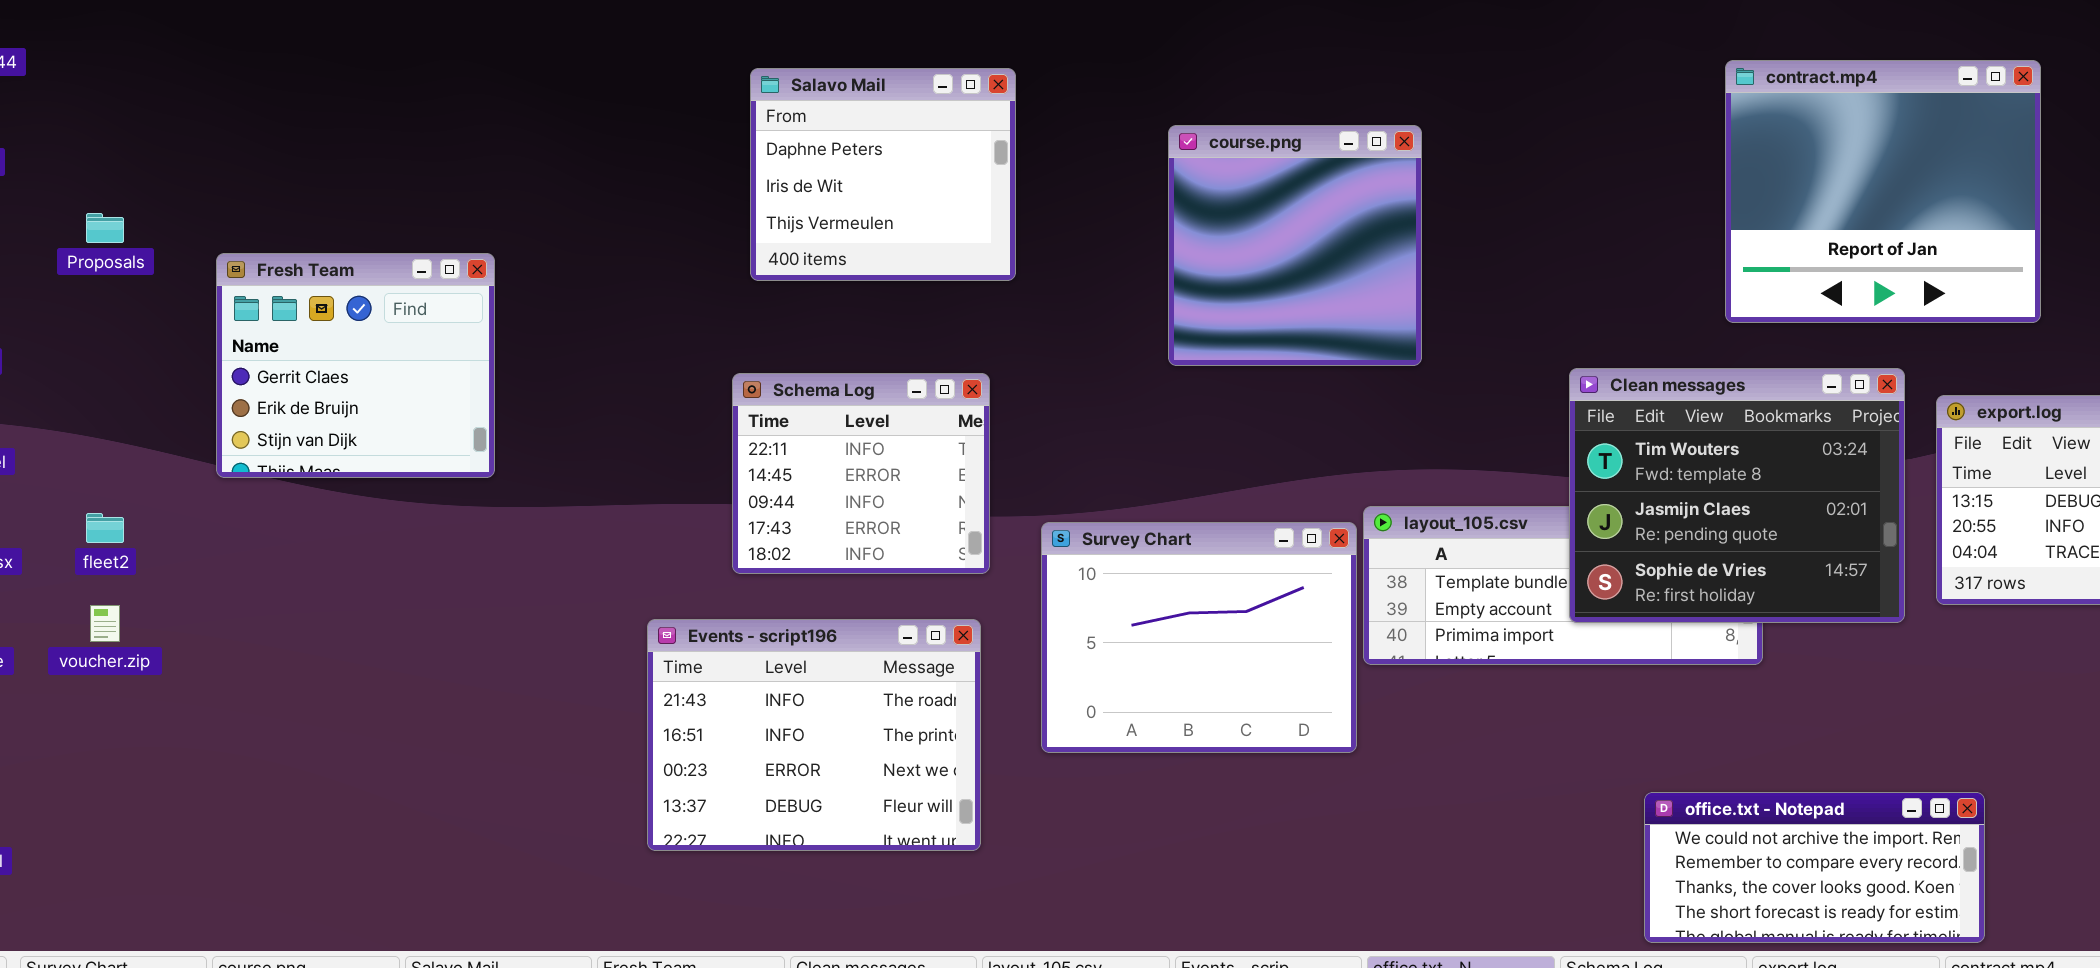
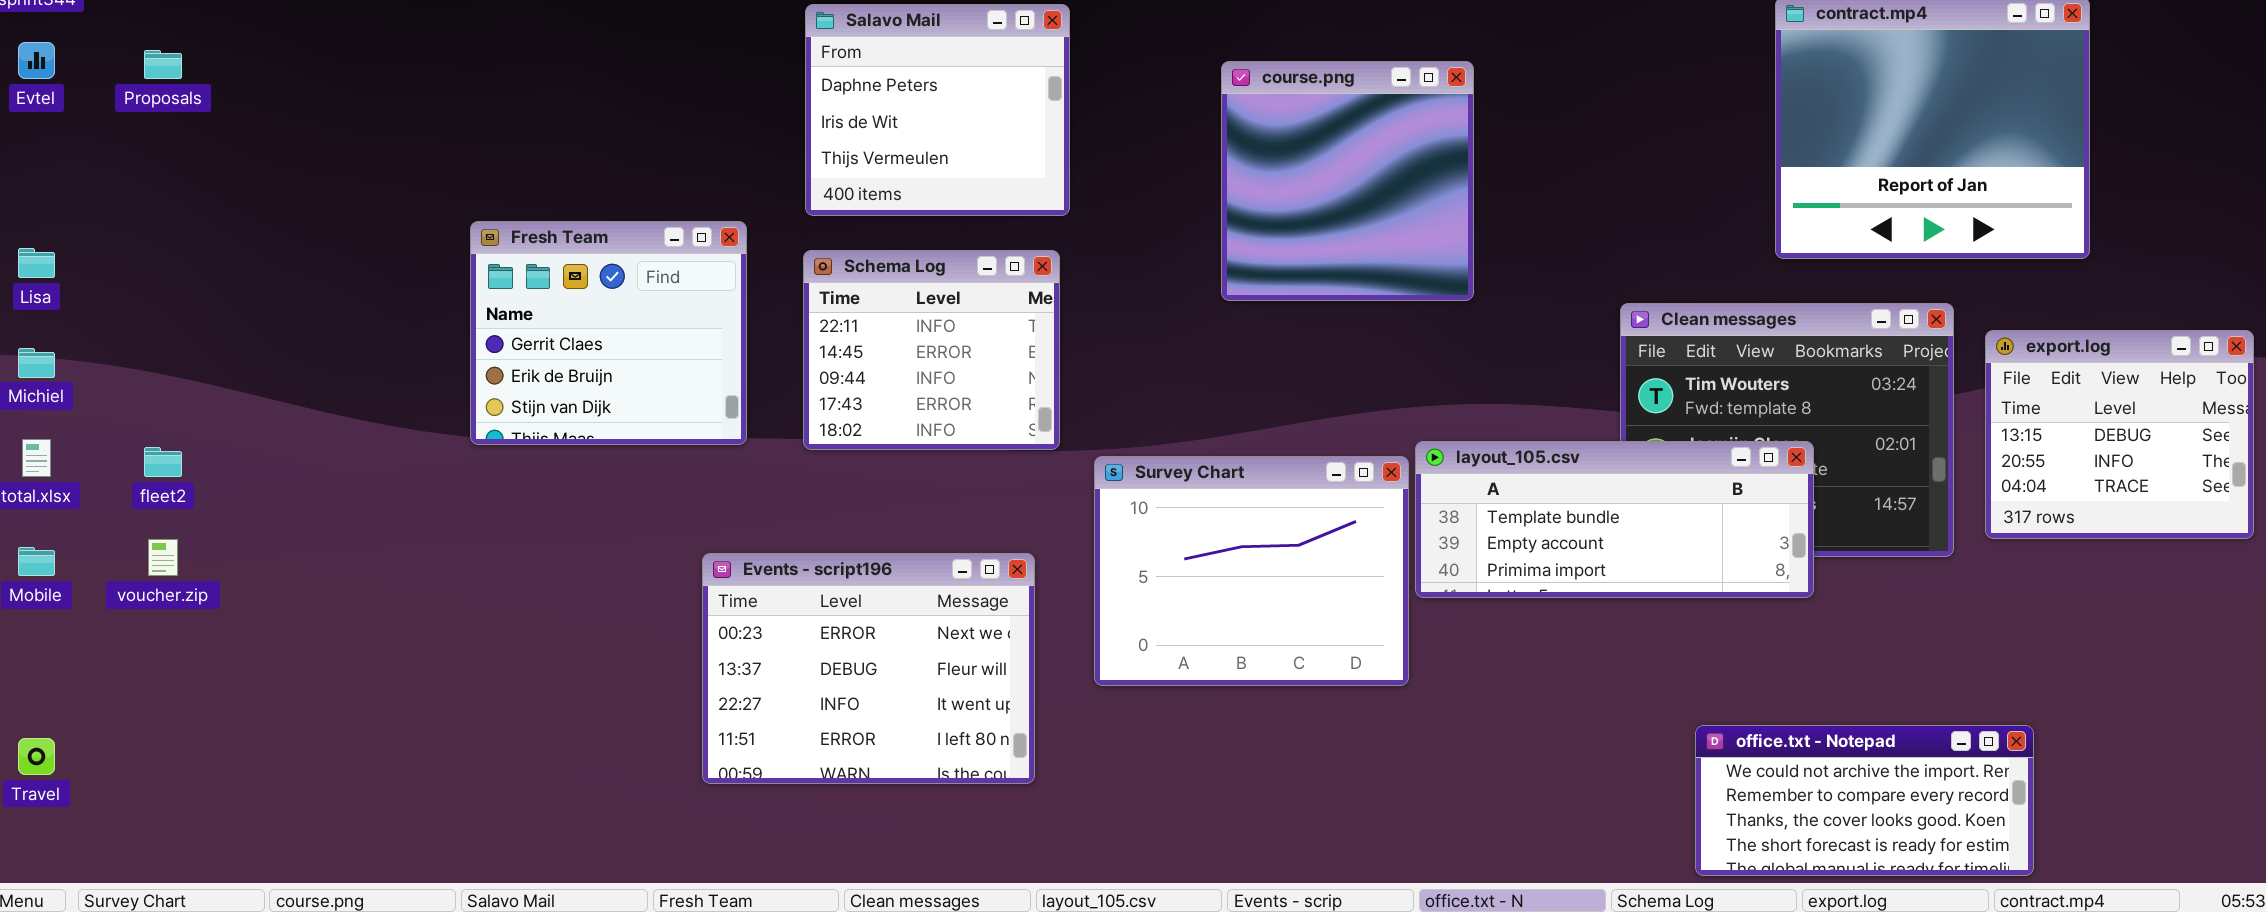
Proposals: [86,213,124,243] -> [144,50,182,79], moved
Fresh Team: [216,253,495,478] -> [470,221,747,445], moved
Schema Log: [732,373,990,574] -> [803,250,1060,450], moved
layout_105.csv: [1363,506,1763,665] -> [1415,441,1814,598], raised
Events - script196: [647,619,981,851] -> [702,553,1035,784], scrolled down 2 rows

